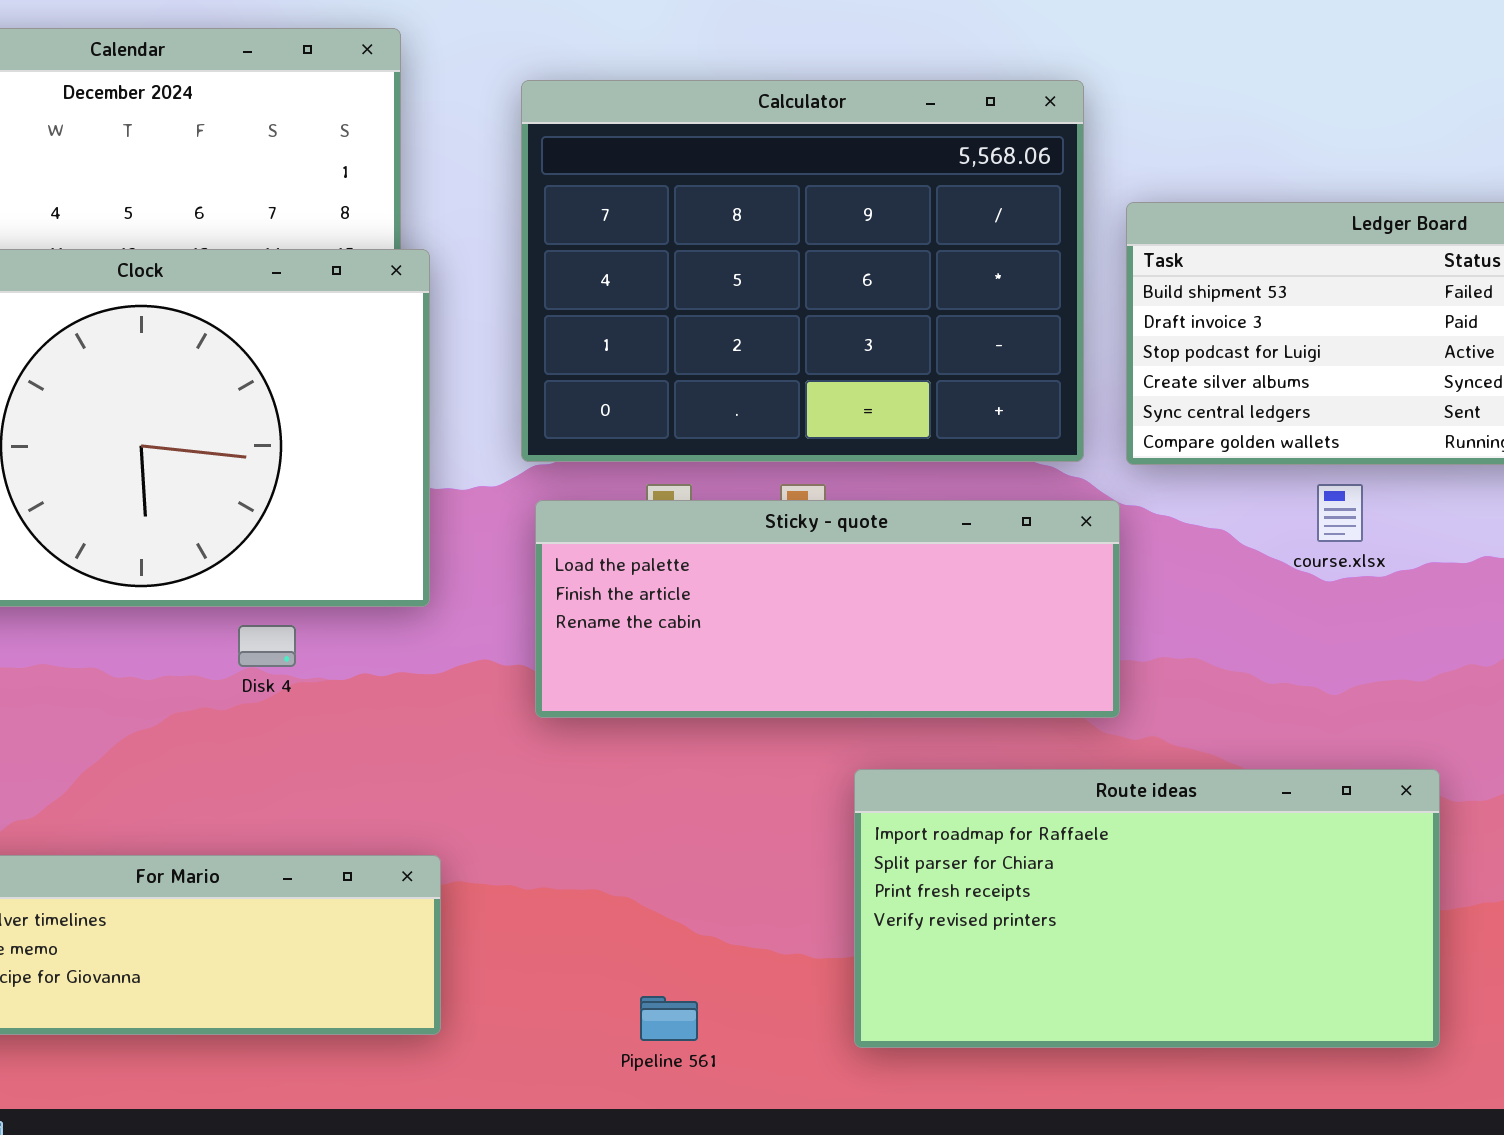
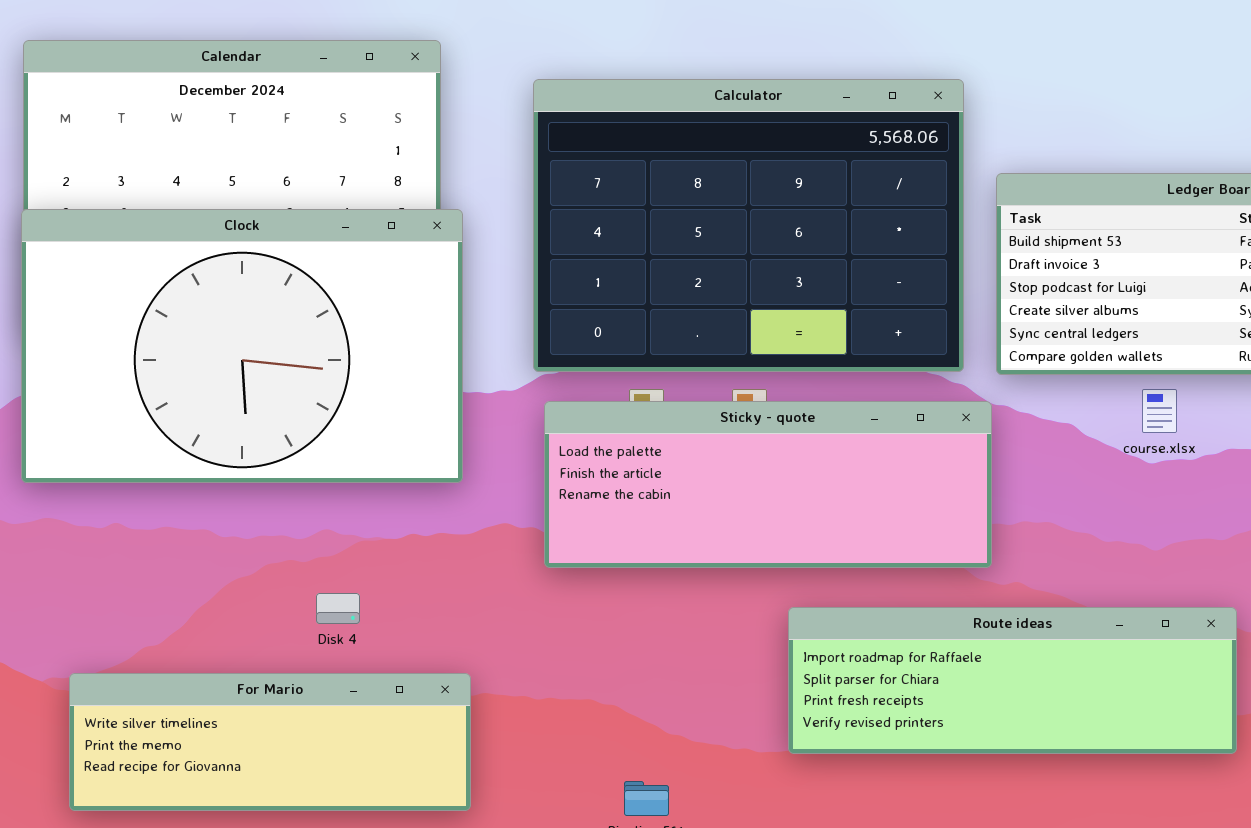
Disk 4: [238,625,296,667] -> [316,593,360,624], moved
Route ideas: [854,769,1440,1048] -> [788,607,1237,754], resized

